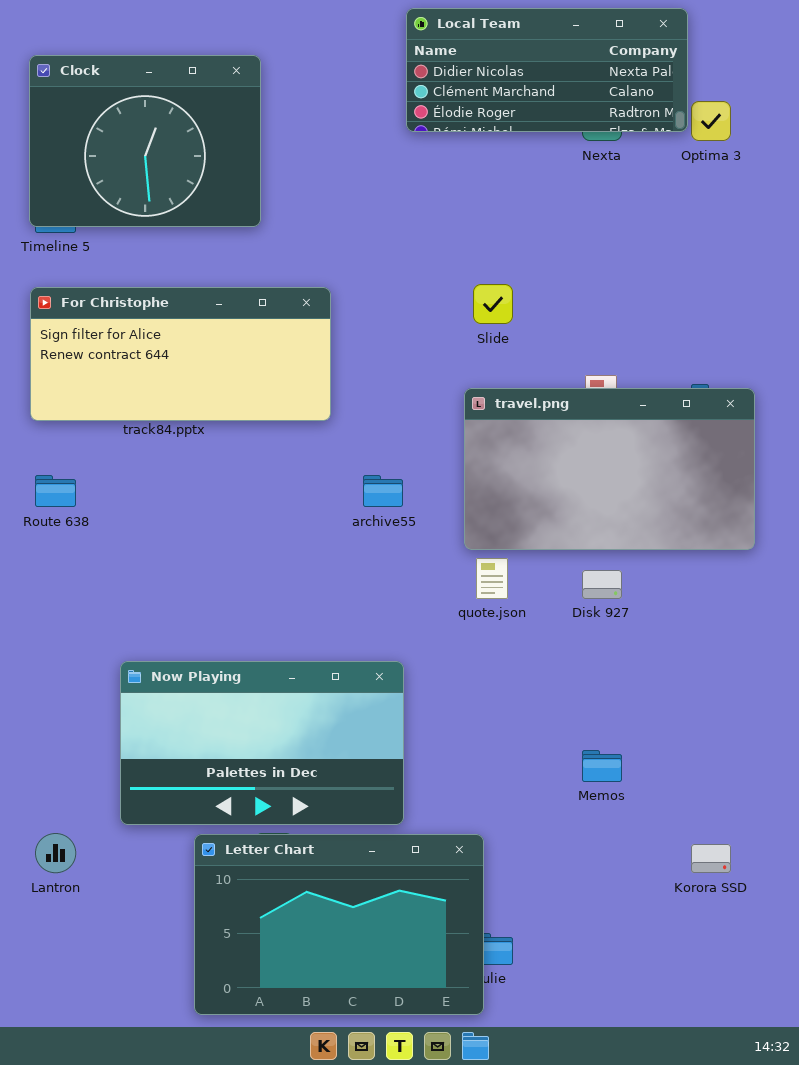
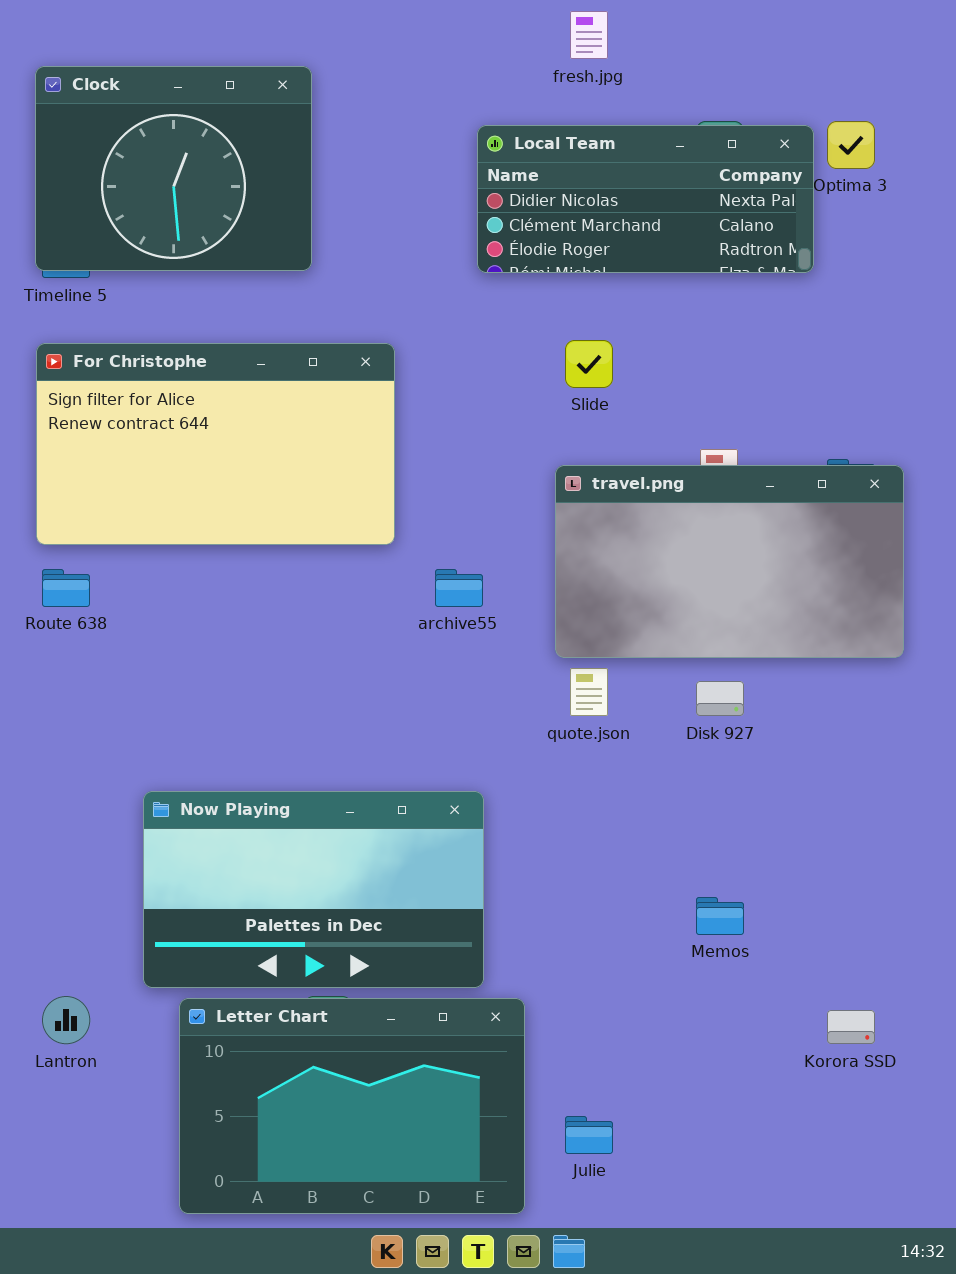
Local Team: [406,8,688,132] -> [477,125,814,273], moved
For Christophe: [30,287,331,421] -> [36,343,395,545], resized
Letter Chart: [194,834,484,1015] -> [179,998,525,1214], moved

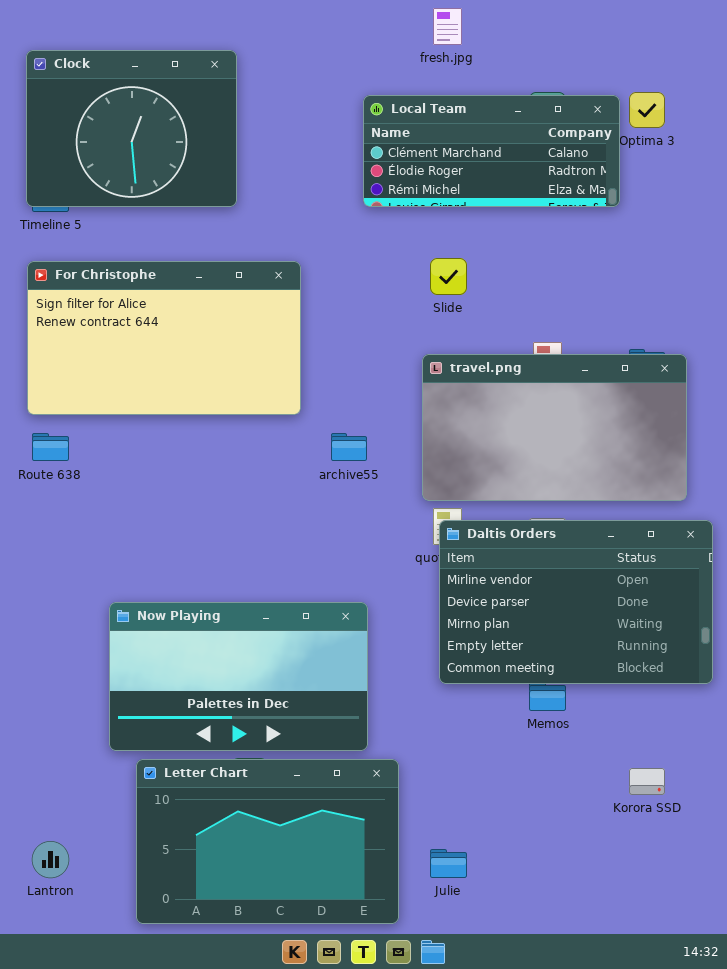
Local Team: [477,125,814,273] -> [363,95,620,207], scrolled down 1 row
Daltis Orders: none -> [439,520,713,684], opened
Lantron: [42,996,90,1044] -> [32,841,69,878], moved

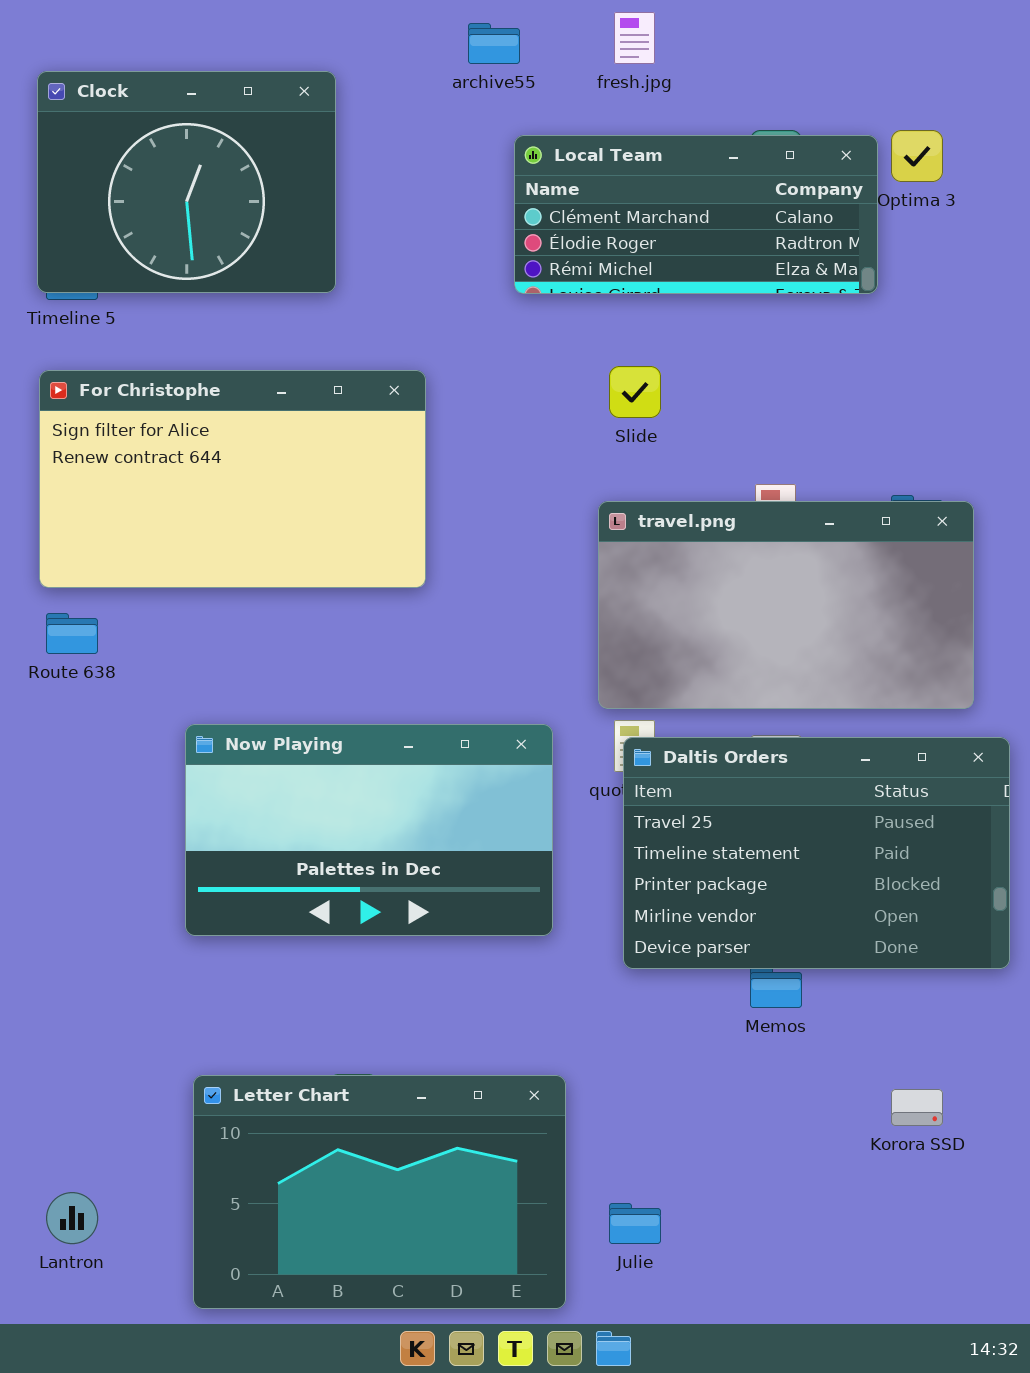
archive55: [331,433,367,461] -> [468,23,520,64], moved
Daltis Orders: [439,520,713,684] -> [623,737,1010,969], scrolled up 3 rows
Now Playing: [109,602,368,751] -> [185,724,553,936], moved

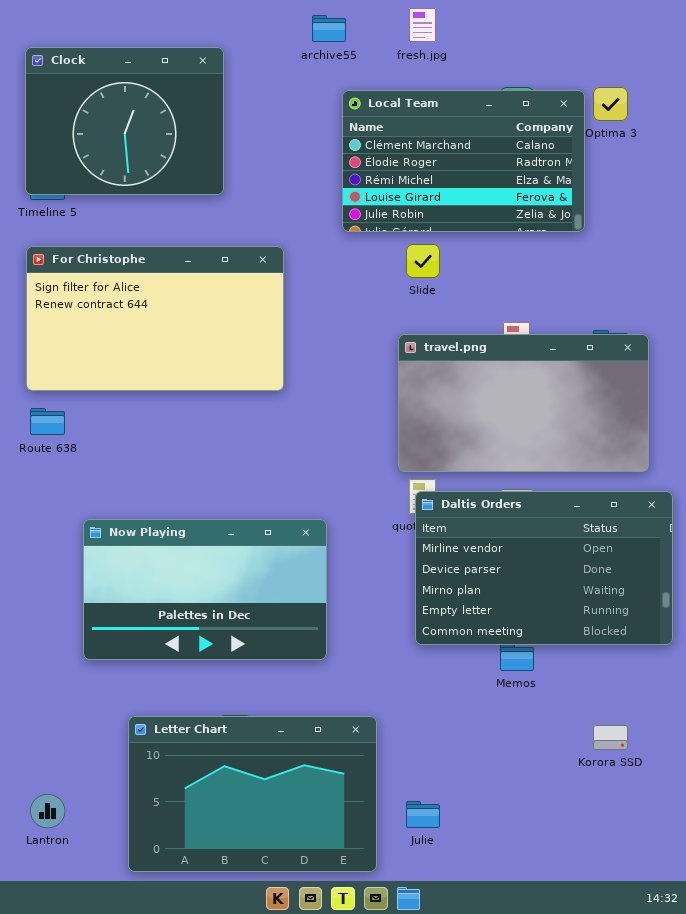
Local Team: [514,135,878,294] -> [342,90,585,232], resized
Now Playing: [185,724,553,936] -> [83,519,327,660], moved
Daltis Orders: [623,737,1010,969] -> [415,491,673,645], scrolled down 3 rows

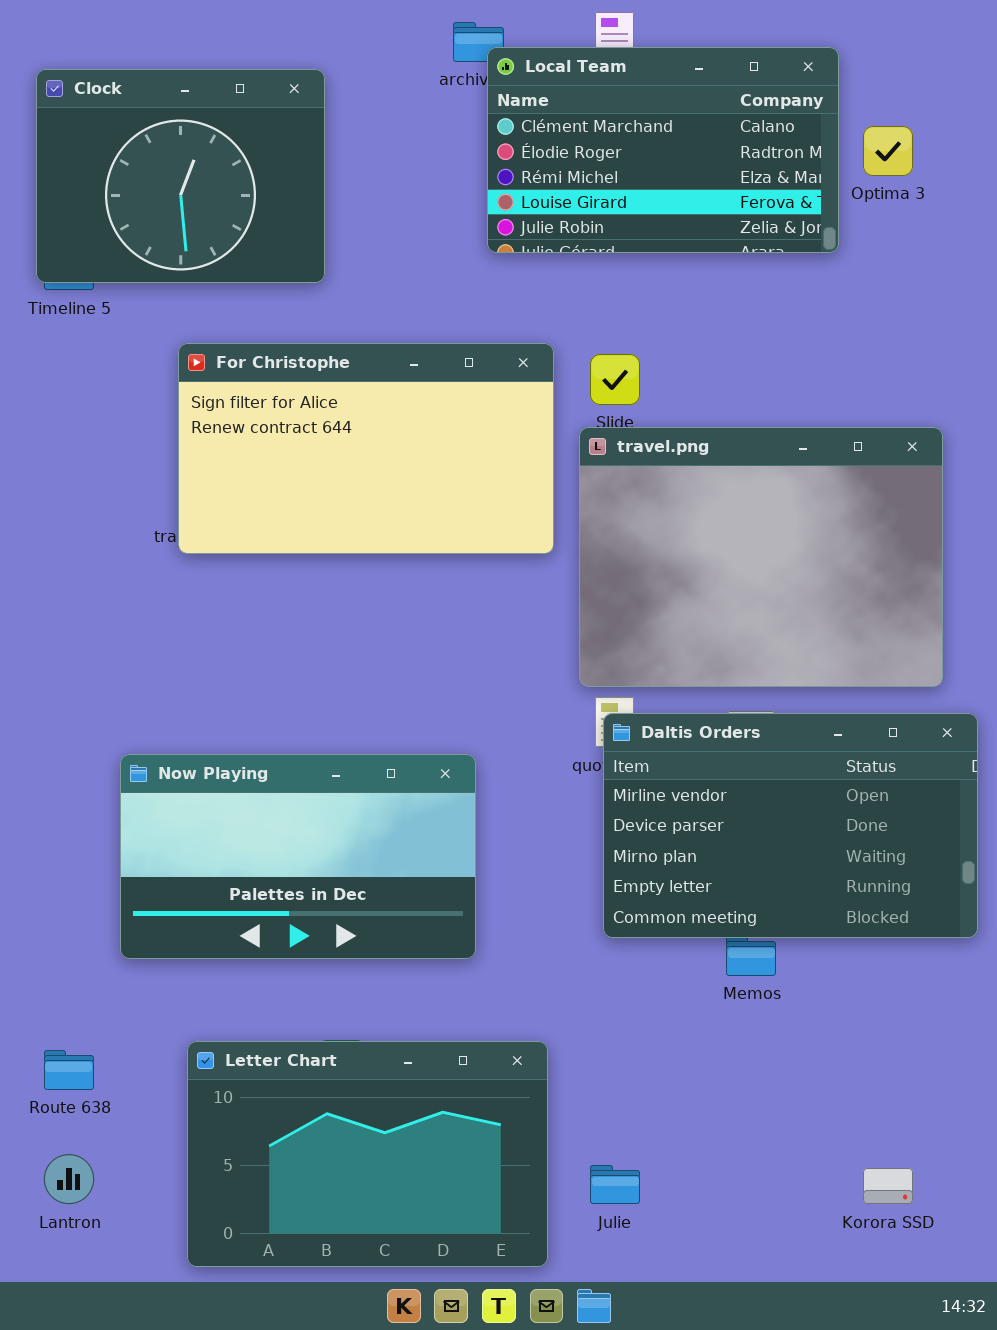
Local Team: [342,90,585,232] -> [487,47,839,253], moved
For Christophe: [26,246,284,391] -> [178,343,554,554], moved
travel.png: [398,334,649,472] -> [579,427,943,687], resized
Route 638: [30,408,65,435] -> [44,1050,94,1090], moved
Korora SSD: [593,725,628,750] -> [863,1168,913,1204], moved

